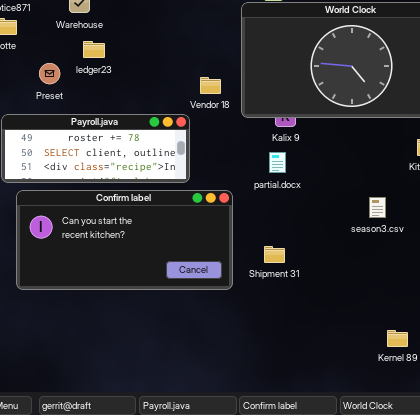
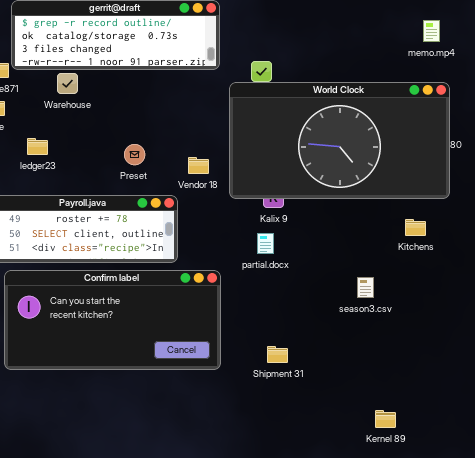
ledger23: [83,41,105,58] -> [27,138,48,155], moved
Preset: [39,63,60,84] -> [124,144,145,165], moved
Shipment 31: [264,246,285,263] -> [267,346,288,363], moved

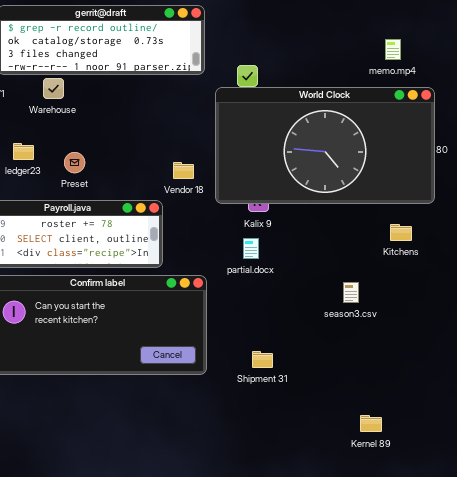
memo.mp4: [423,20,440,42] -> [385,39,401,60], moved
Preset: [124,144,145,165] -> [64,152,85,173], moved

